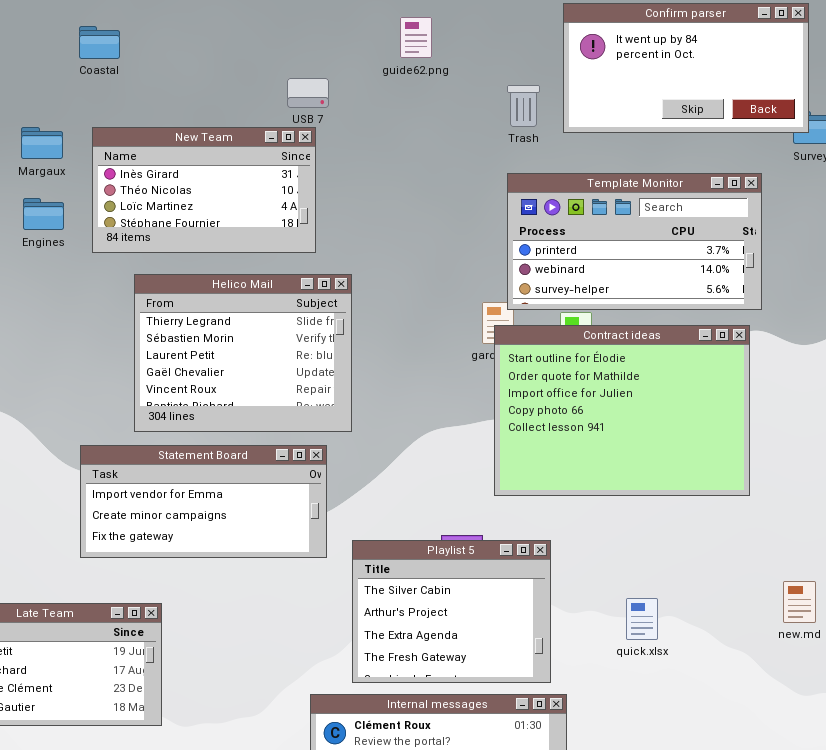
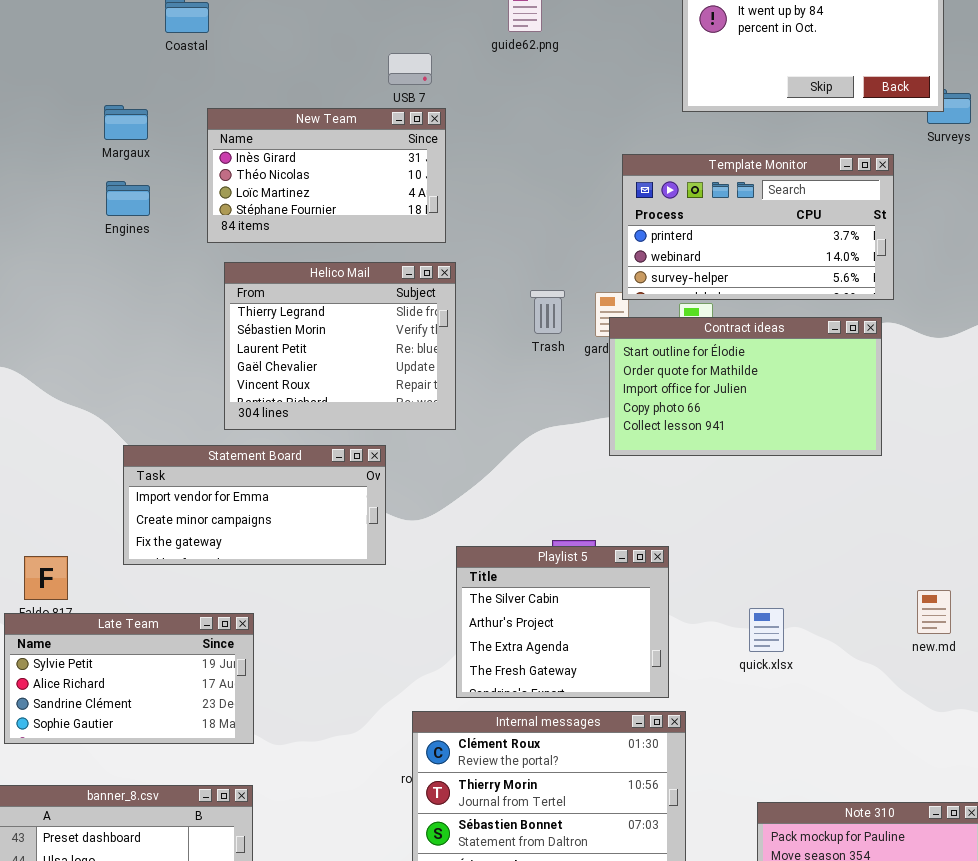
Trash: [507,85,540,127] -> [530,290,565,334], moved
New Team: [92,127,316,253] -> [207,108,446,243], moved
Contract ideas: [494,325,750,496] -> [609,317,882,456], resized
Statement Board: [80,445,327,558] -> [123,445,386,565], moved

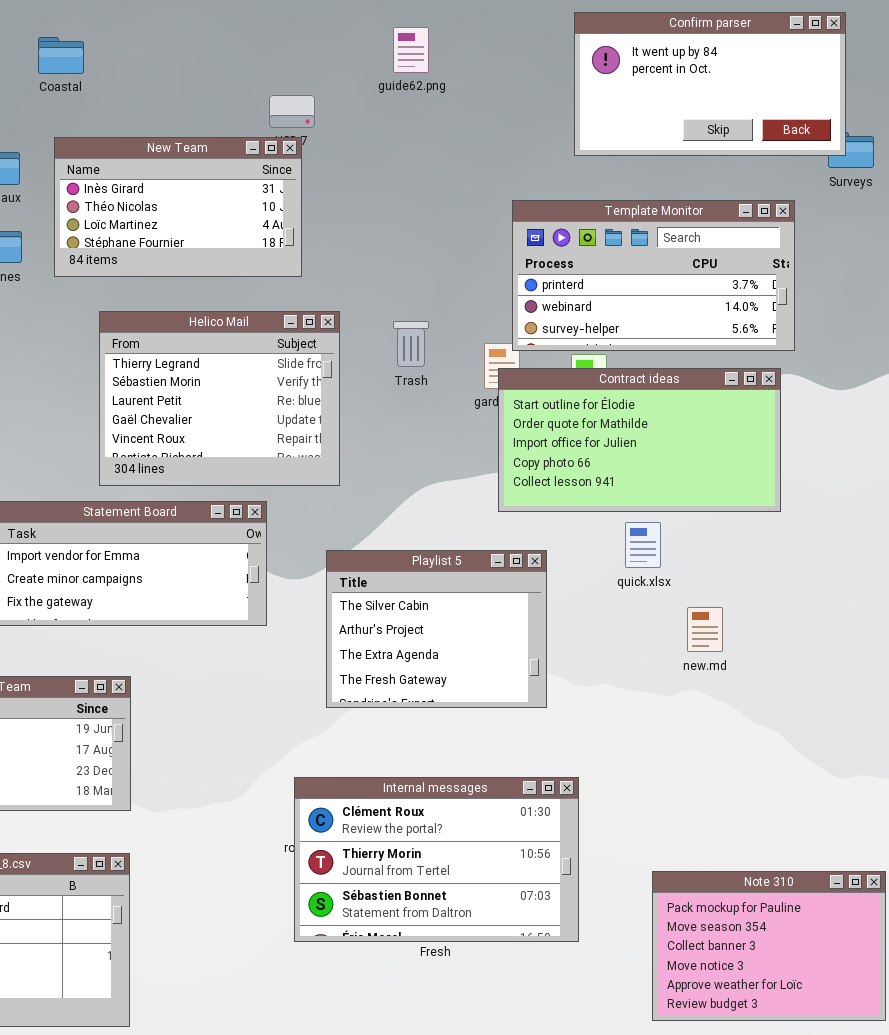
New Team: [207,108,446,243] -> [54,137,302,277], moved
Trash: [530,290,565,334] -> [393,321,429,367], moved
Playlist 5: [456,546,669,698] -> [326,550,547,708], moved
new.md: [917,590,951,634] -> [687,607,723,652], moved
quick.xlsx: [749,608,784,652] -> [625,522,661,568], moved

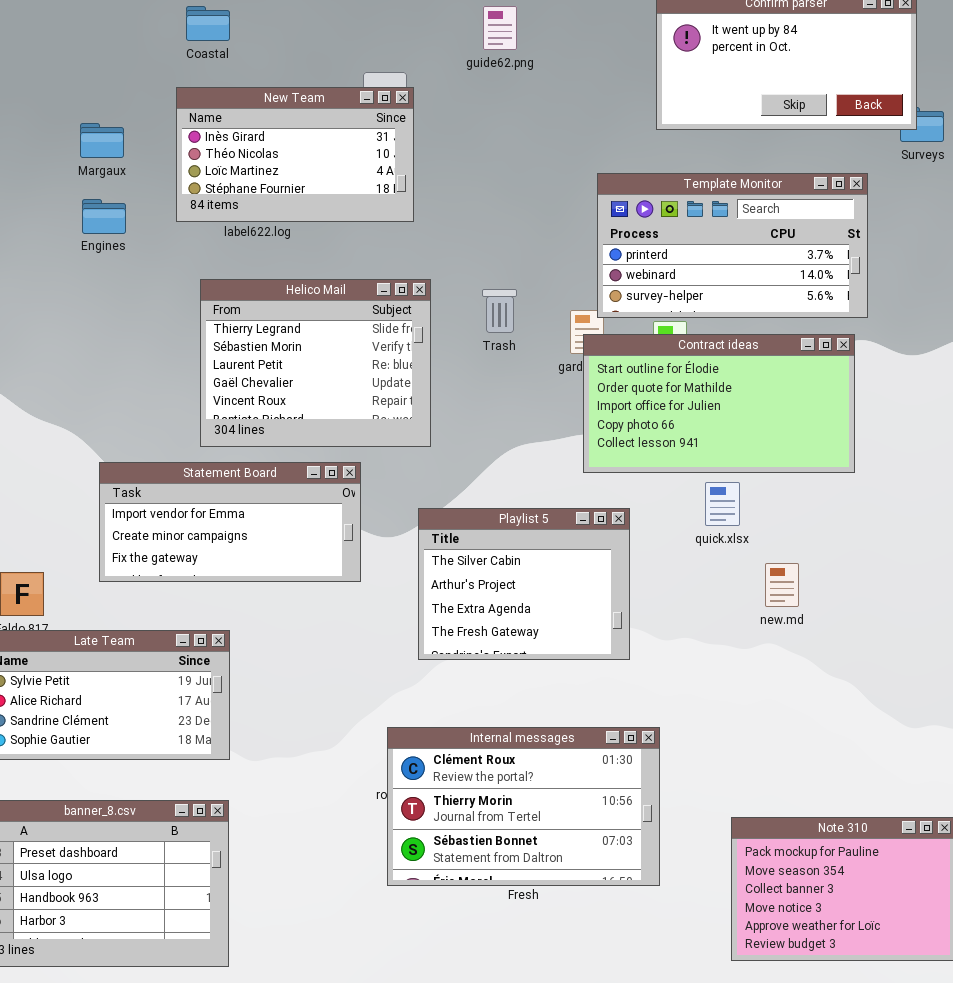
Coastal: [38,37,84,74] -> [186,6,230,41], moved
New Team: [54,137,302,277] -> [176,87,414,222], moved

